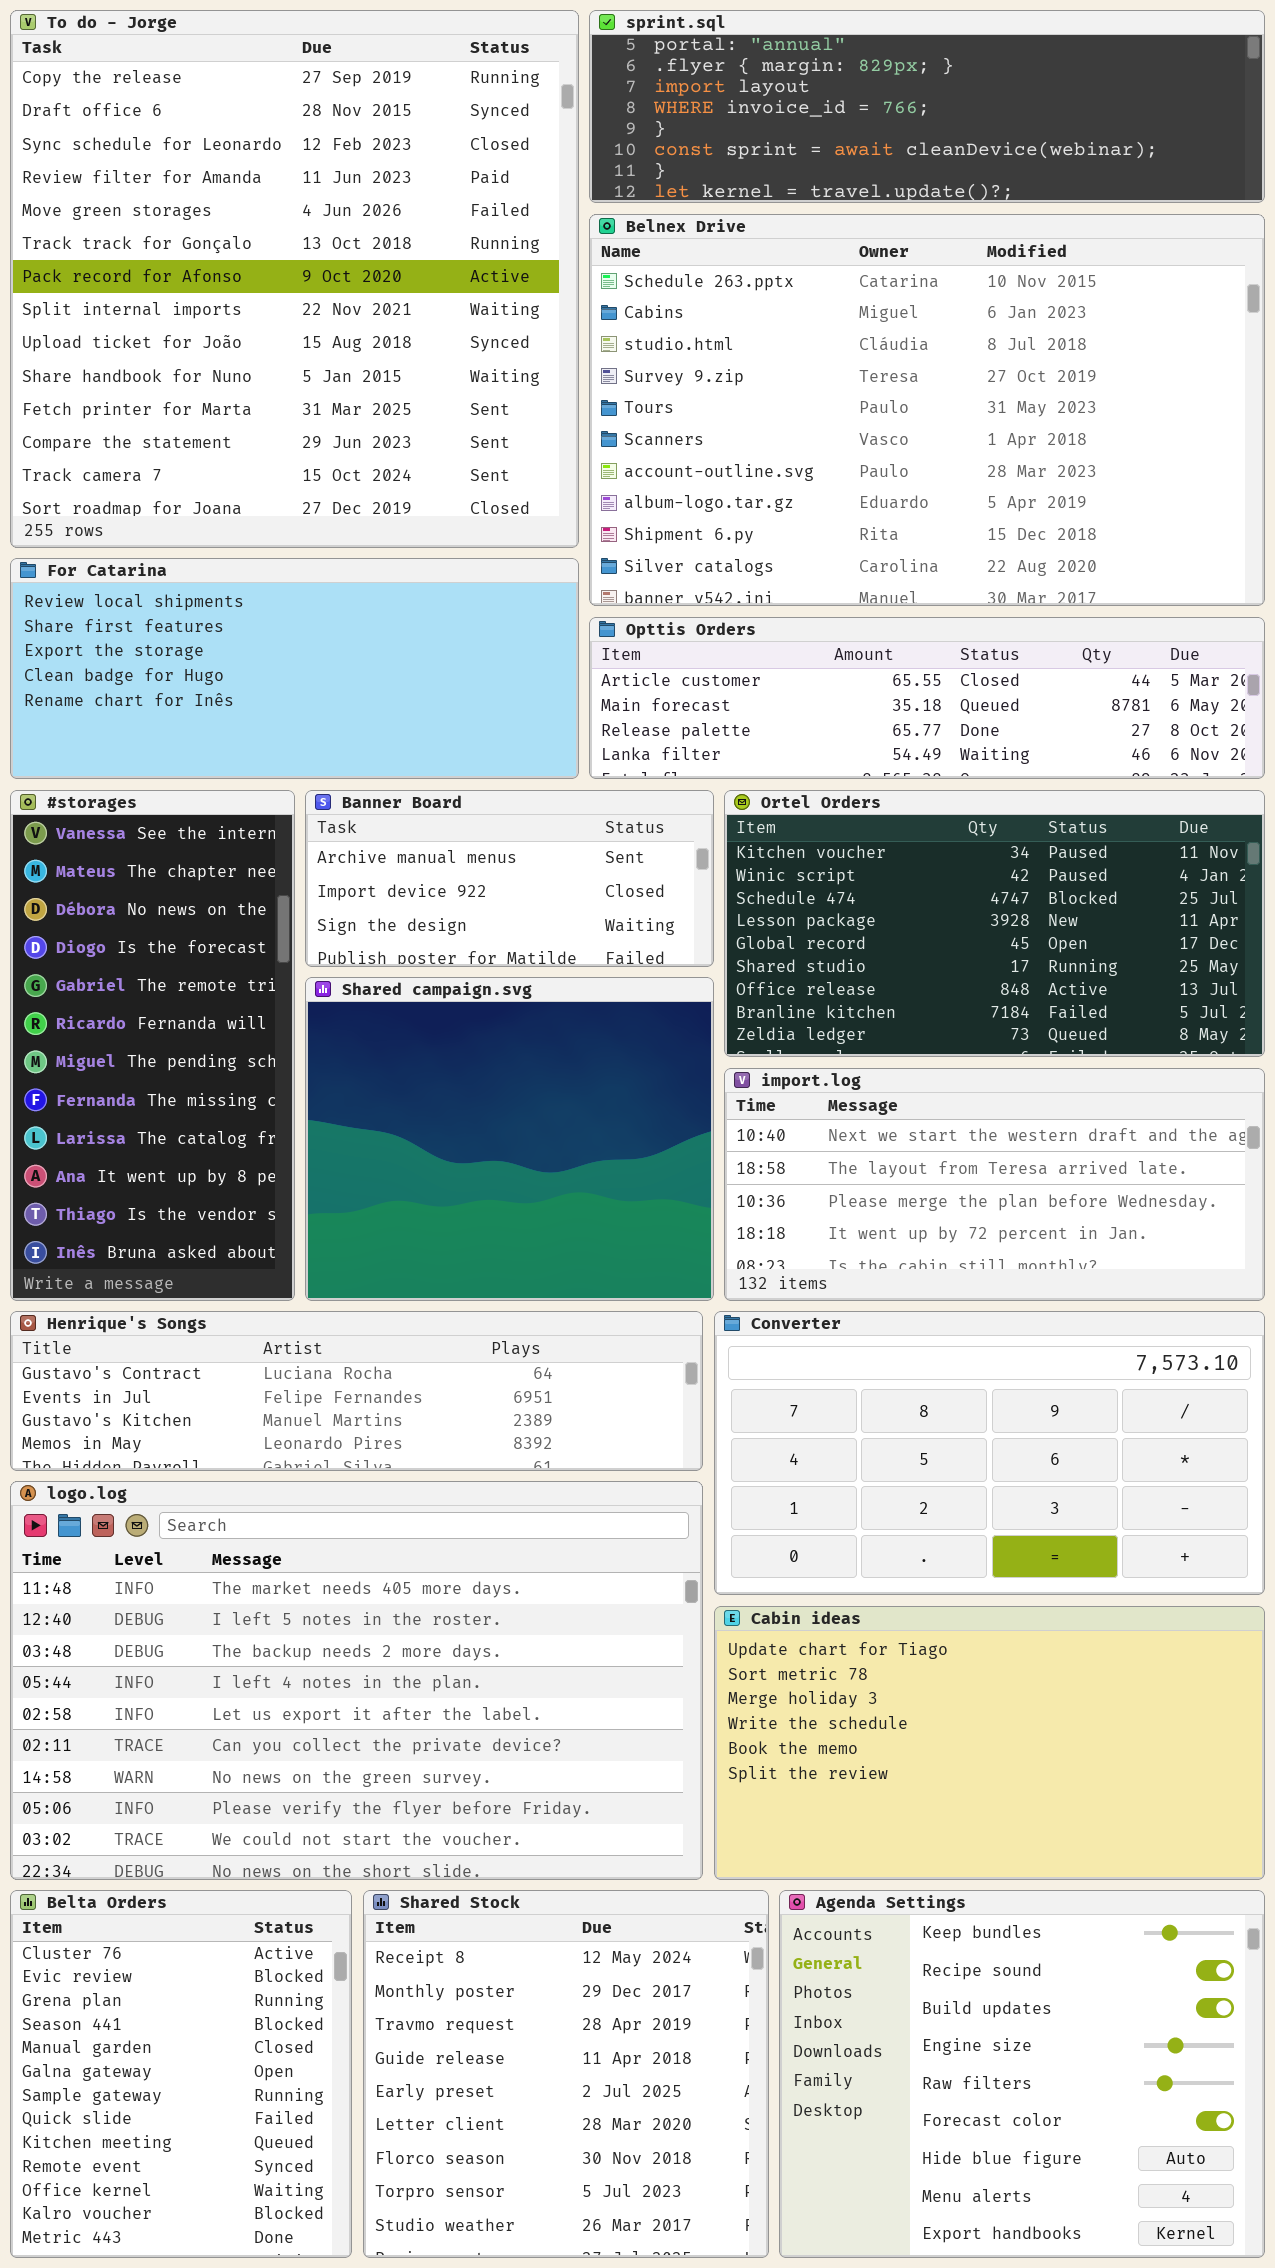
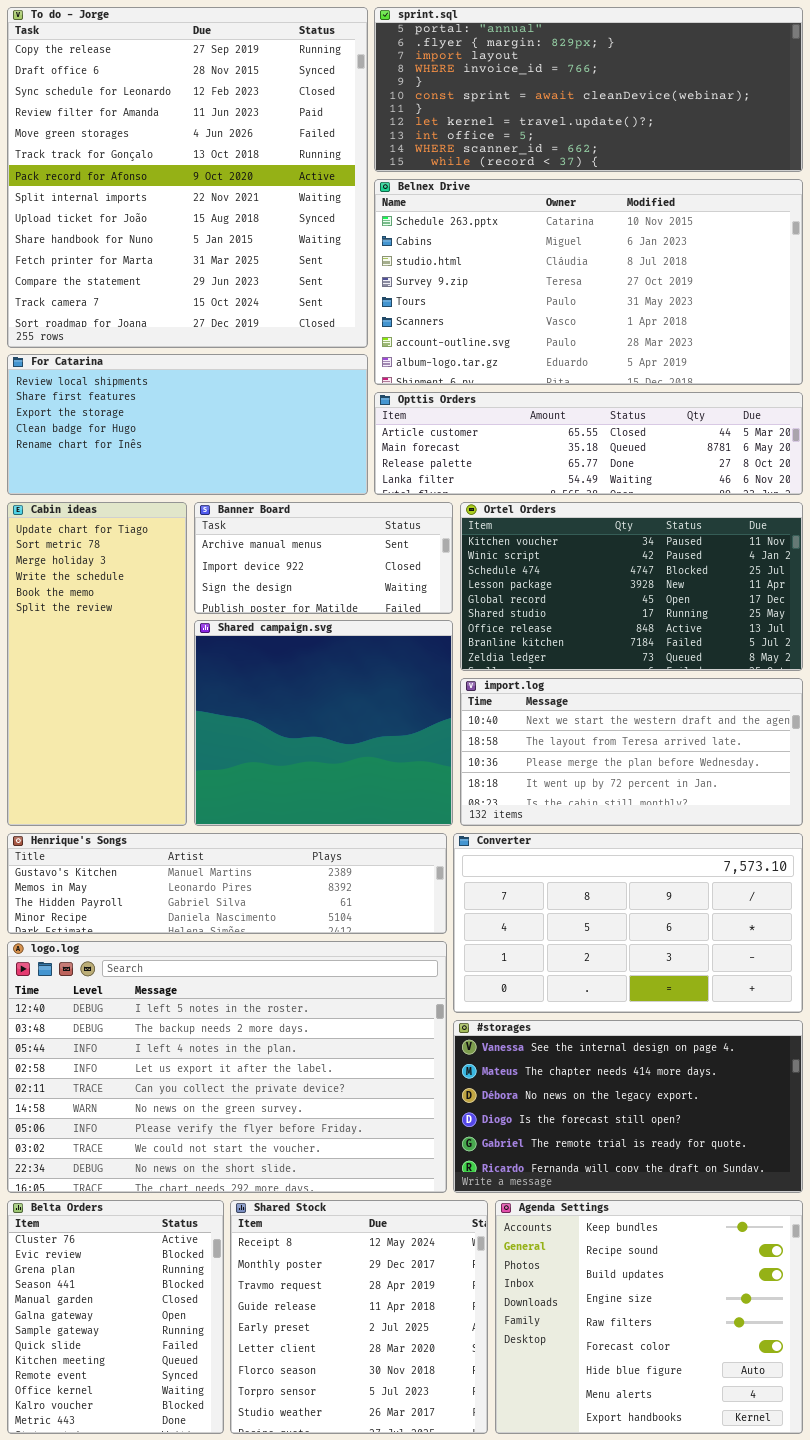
sprint.sql: [589,10,1265,203] -> [374,7,803,172], resized
Belnex Drive: [589,214,1265,606] -> [374,179,803,385], resized
#storages: [10,790,295,1301] -> [453,1020,803,1193], moved, resized
Henrique's Songs: [10,1311,703,1471] -> [7,833,447,934], scrolled down 2 rows
logo.log: [10,1481,703,1880] -> [7,941,447,1193], scrolled down 1 row
Cabin ideas: [714,1606,1265,1880] -> [7,502,187,826], moved, resized

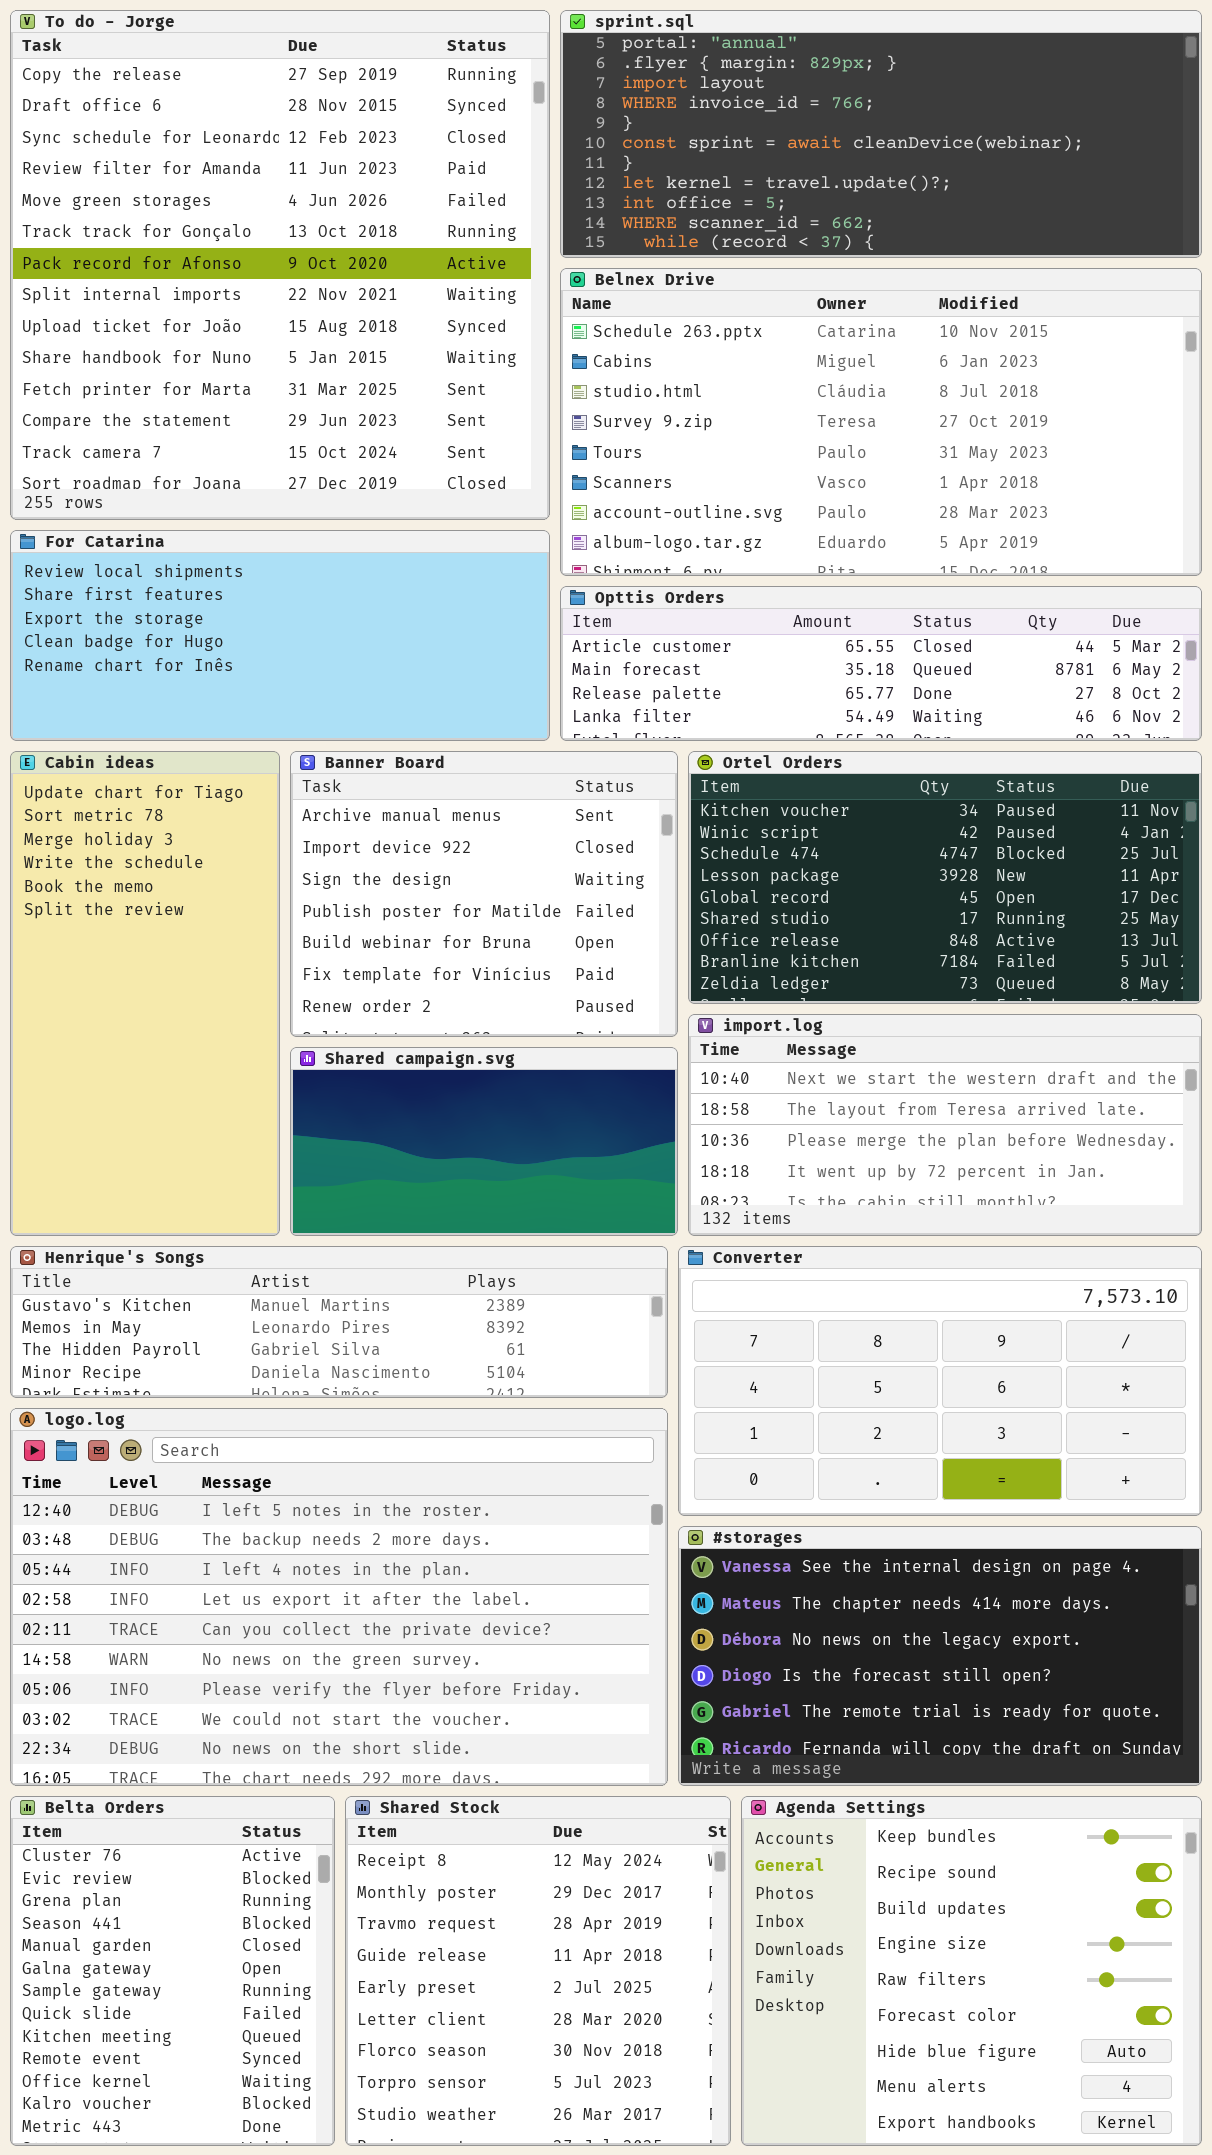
Banner Board: [194,502,453,614] -> [290,751,678,1037], resized
Shared campaign.svg: [194,620,453,826] -> [290,1047,678,1236], resized

